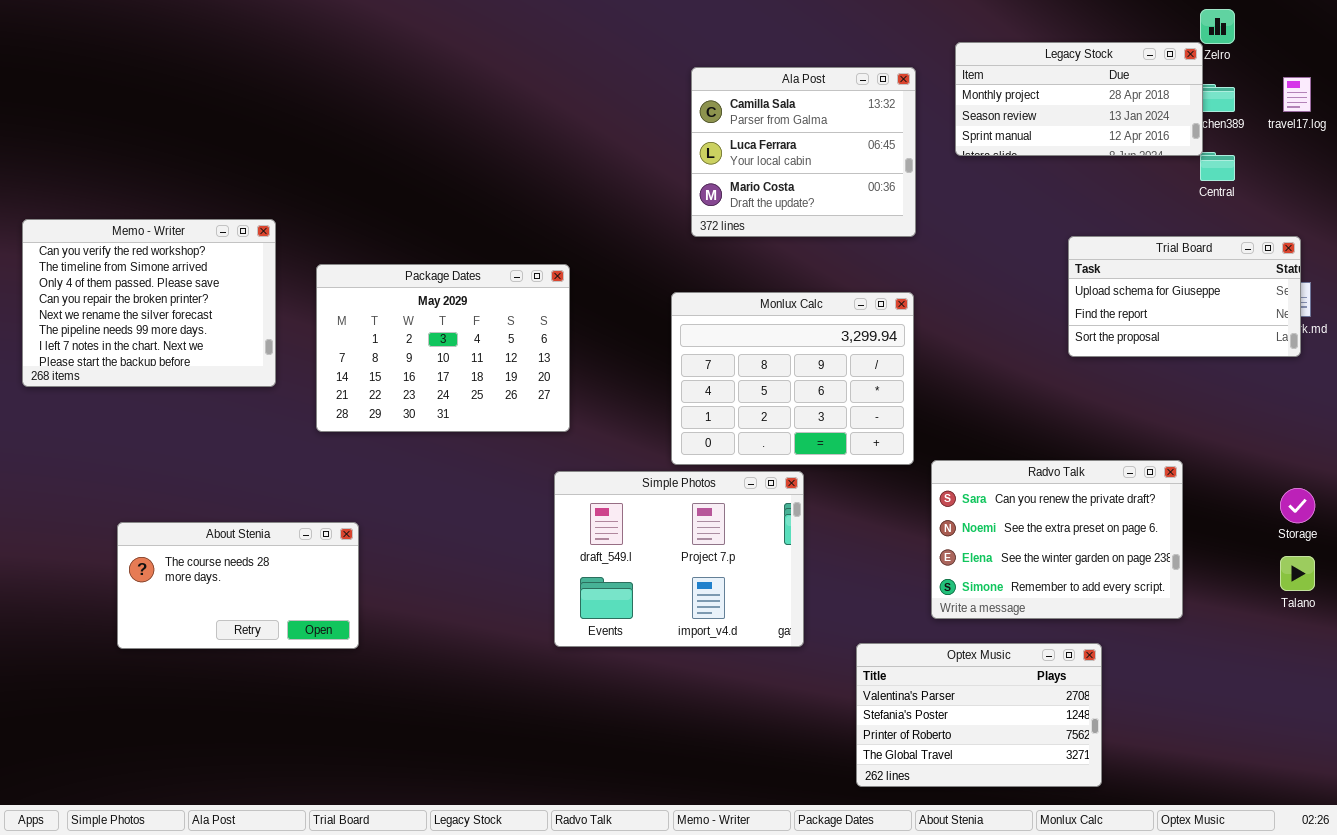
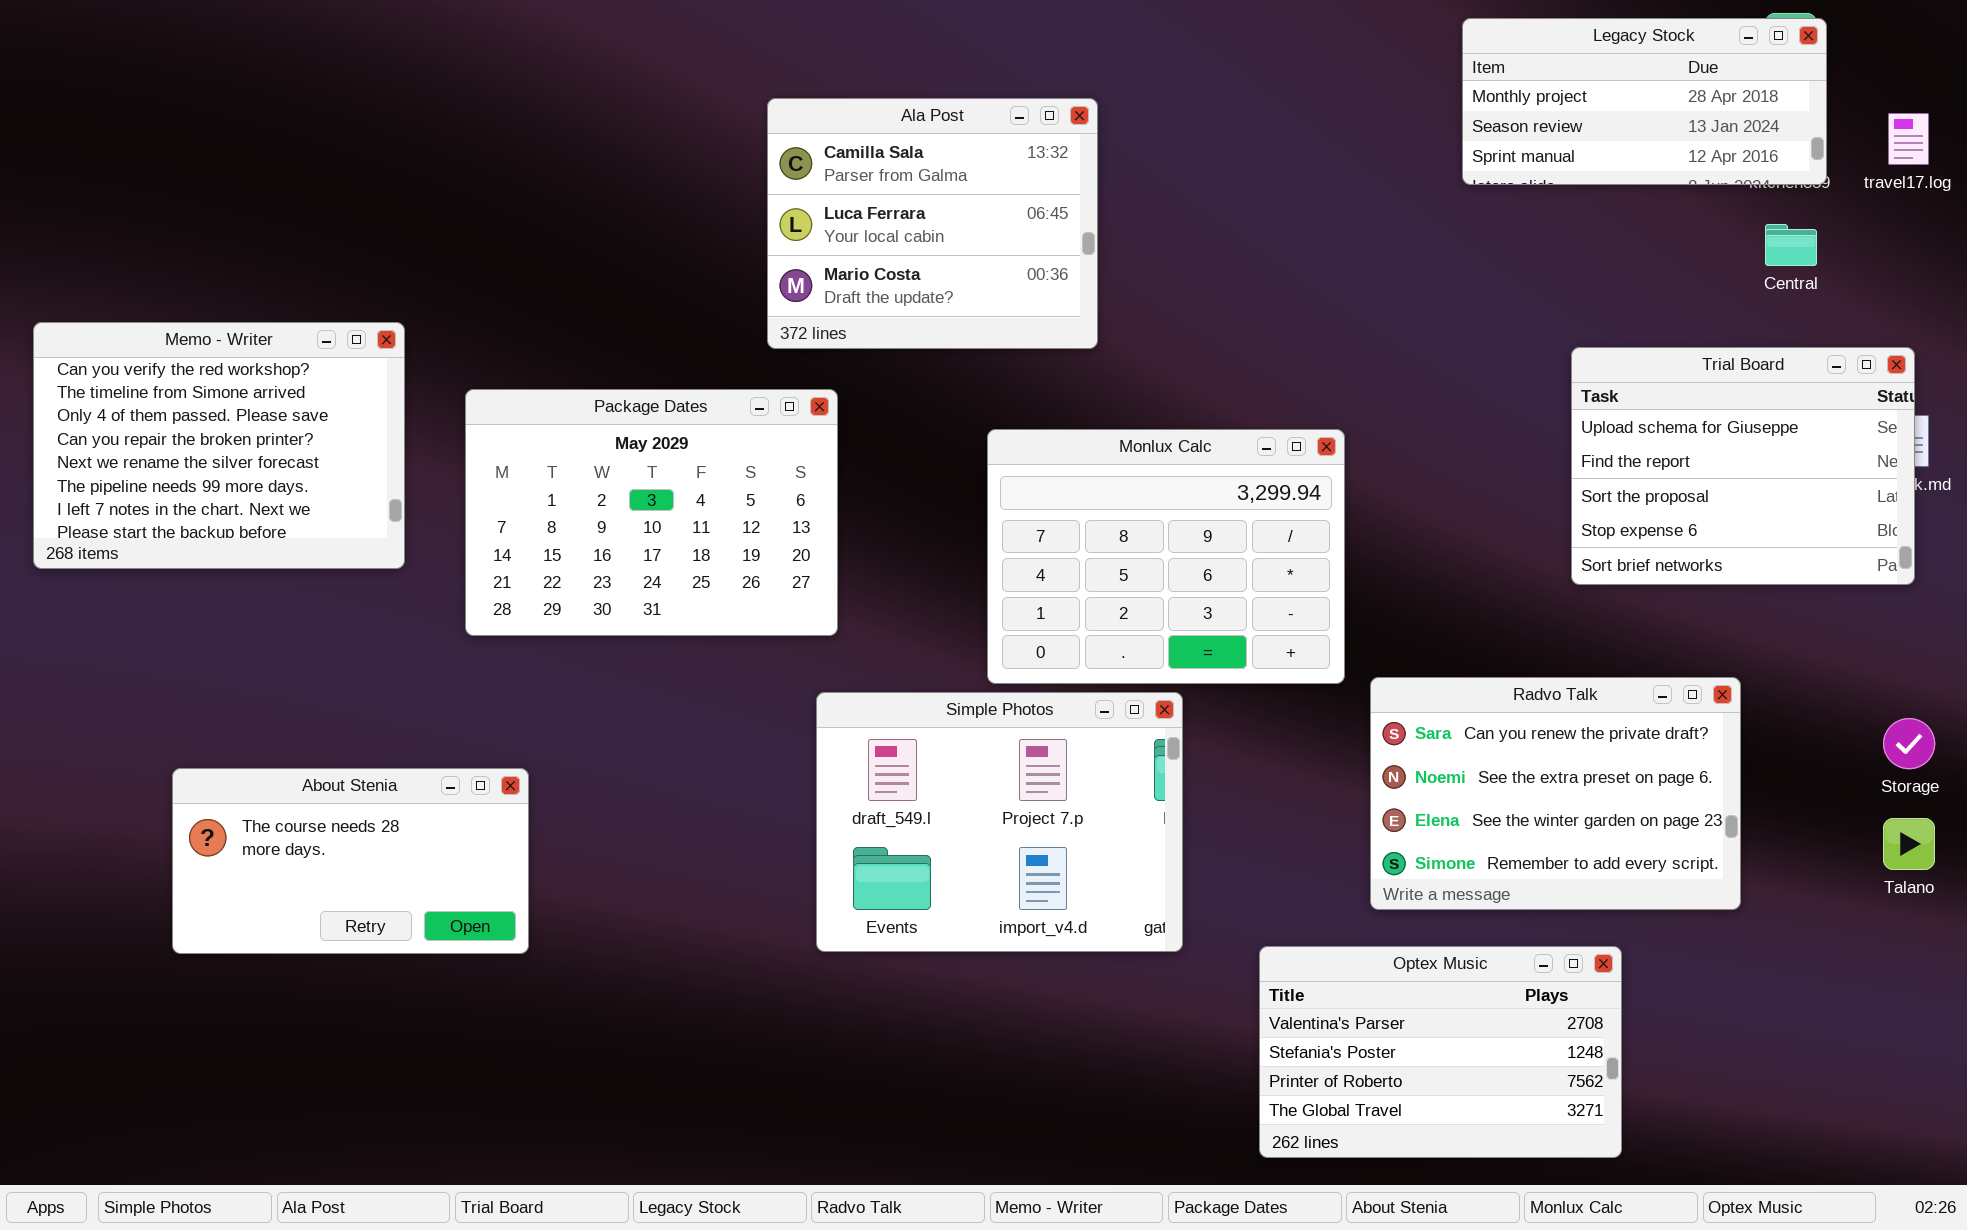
Legacy Stock: [955,42,1203,156] -> [1462,18,1827,185], moved
Ala Post: [691,67,916,237] -> [767,98,1098,349], moved
Trial Board: [1068,236,1301,357] -> [1571,347,1915,585], resized

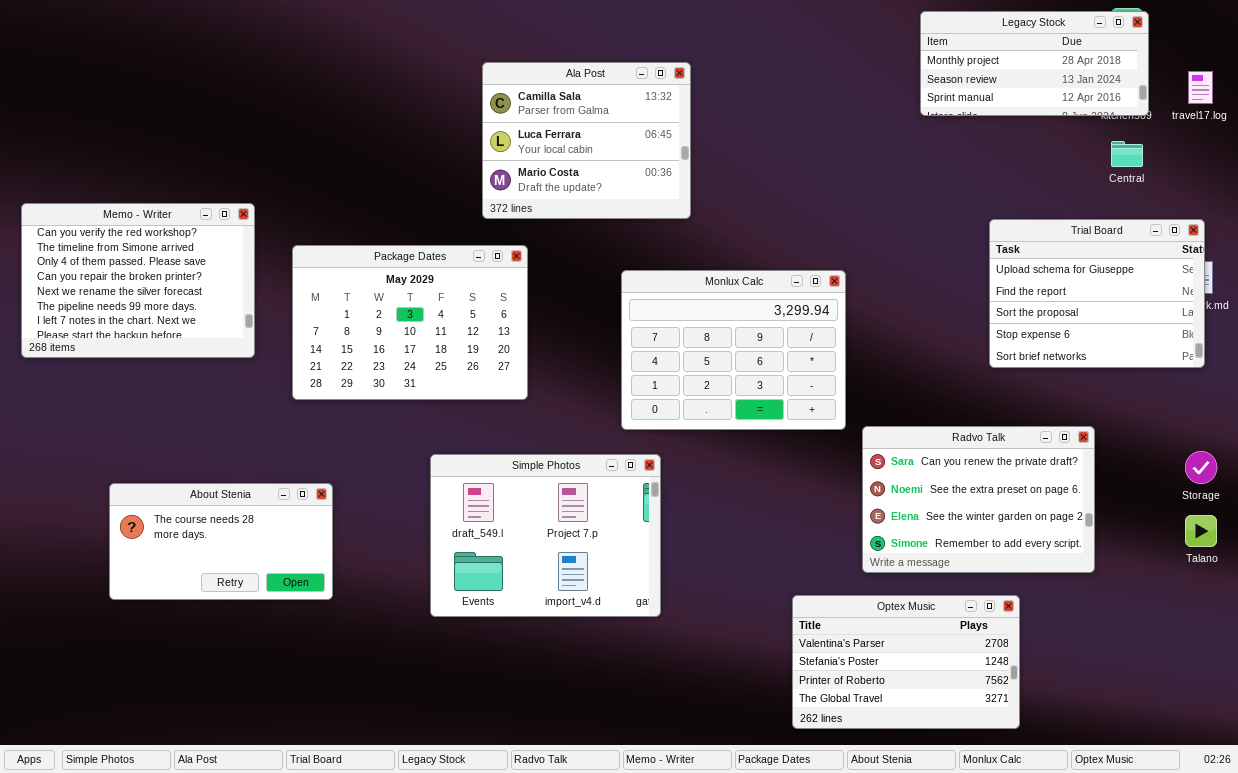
Simple Photos: [816,692,1183,952] -> [430,454,661,617], moved

